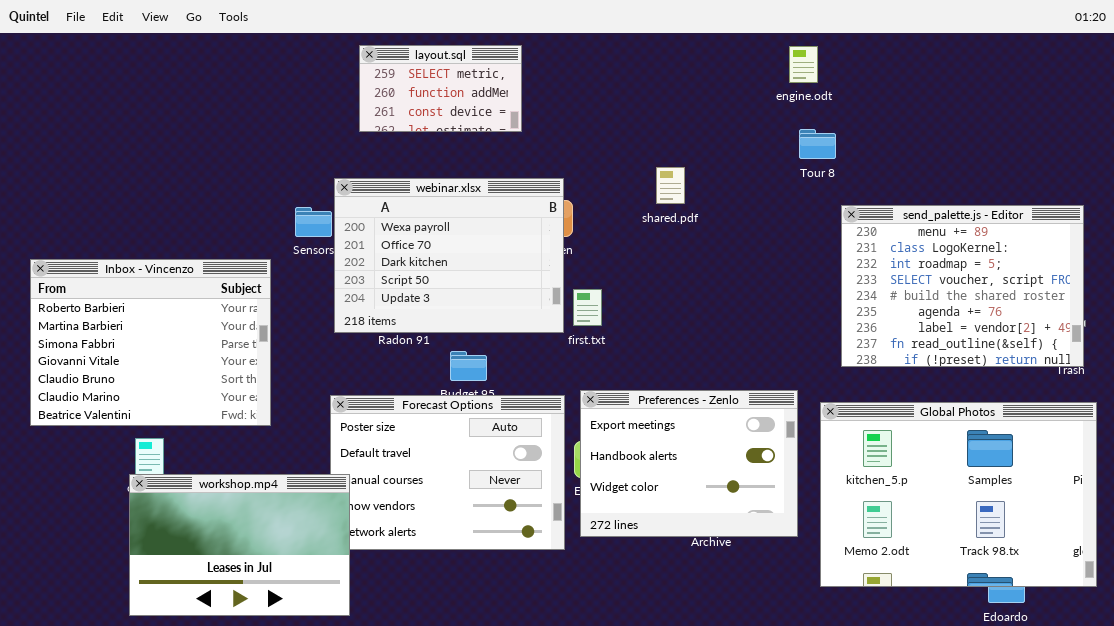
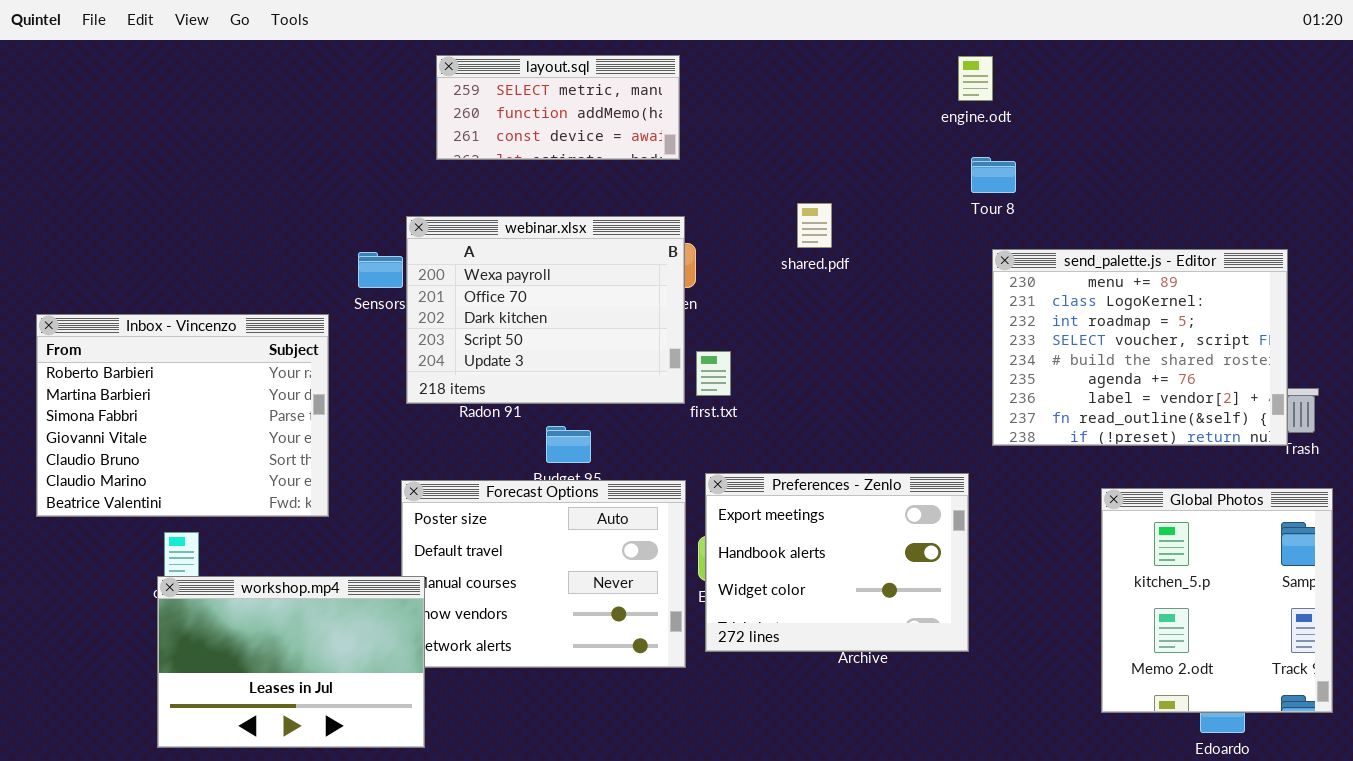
layout.sql: [359,45,522,132] -> [436,55,680,160], resized
send_palette.js - Editor: [841,205,1084,367] -> [992,249,1288,446], moved
Global Photos: [820,402,1097,587] -> [1101,488,1333,713], resized

